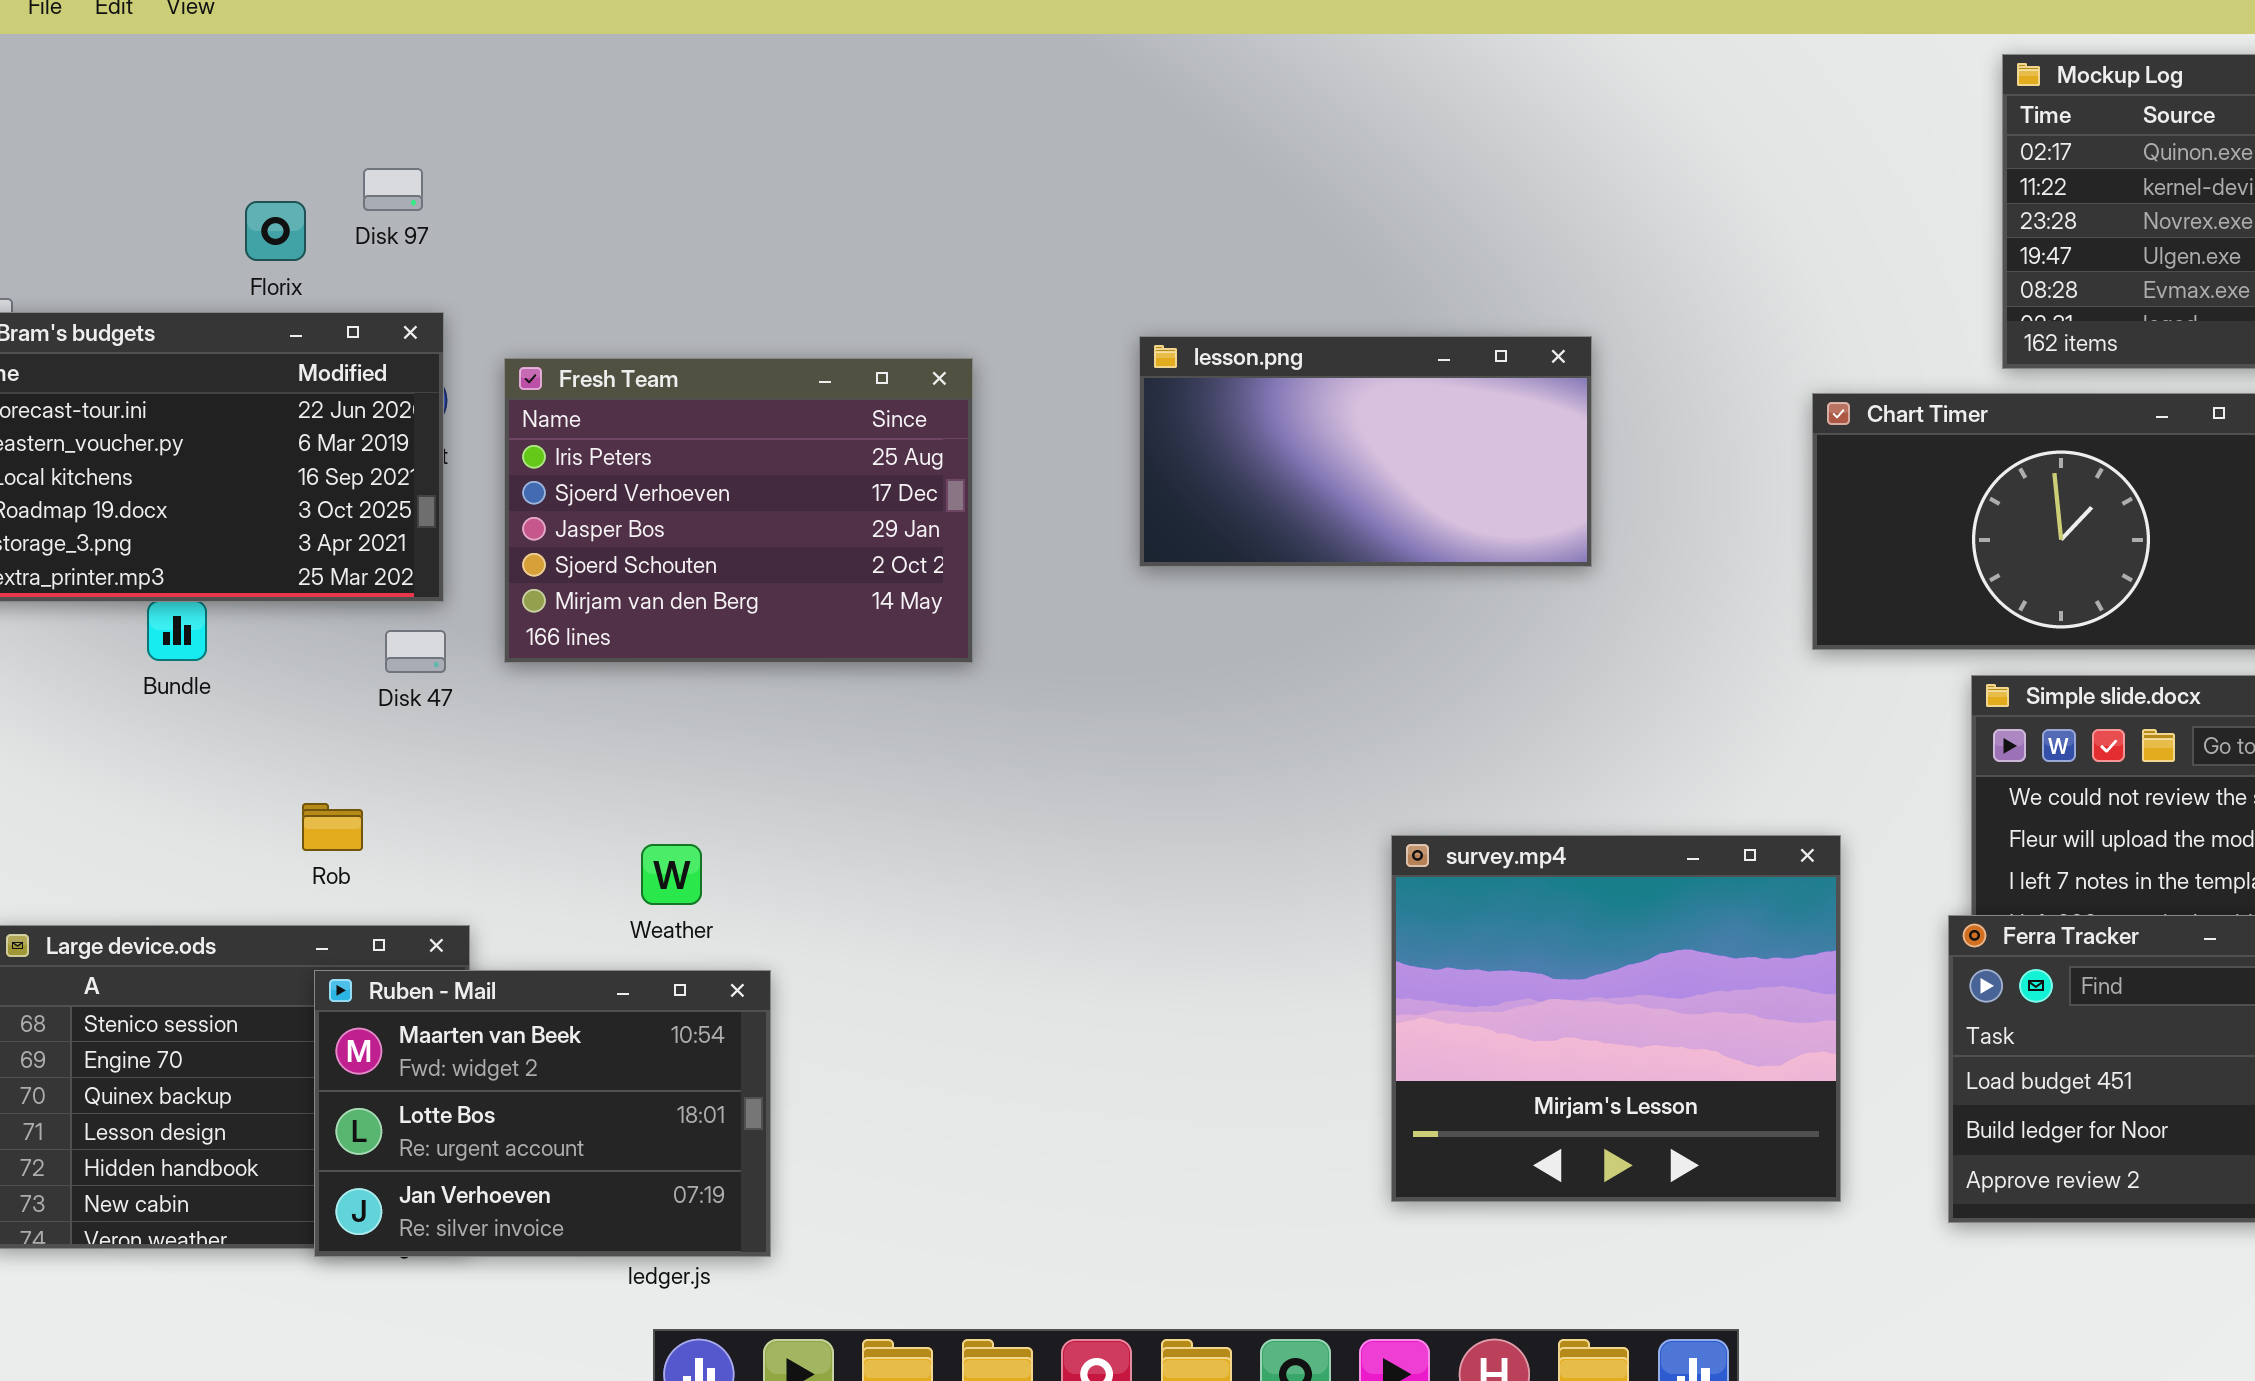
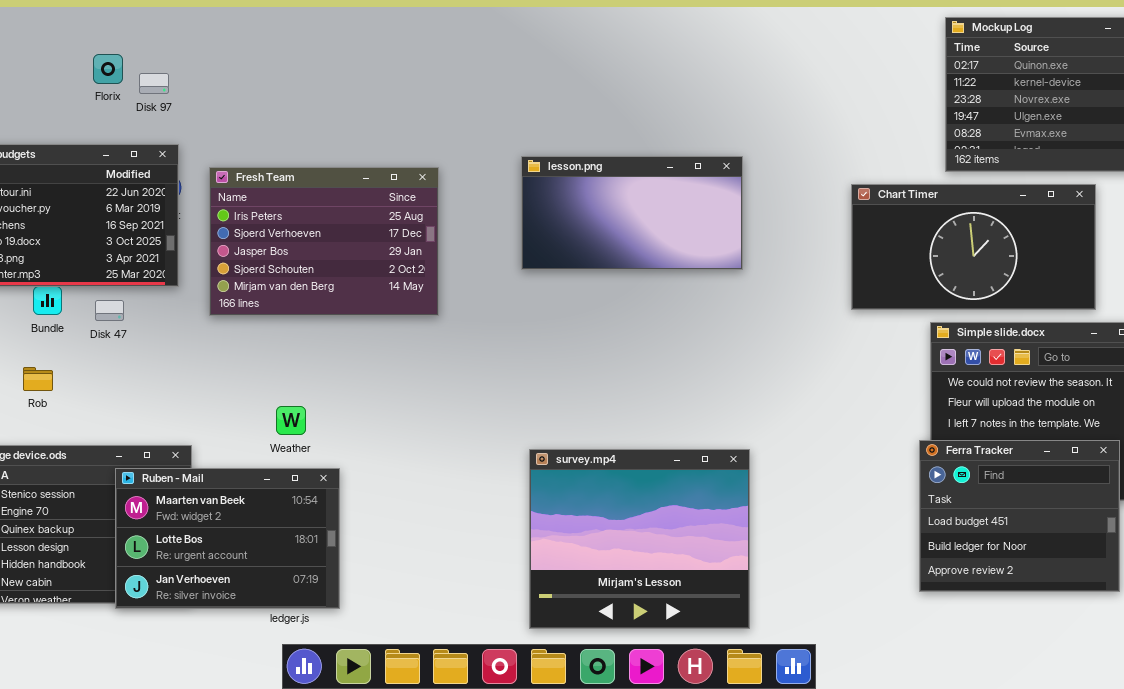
Florix: [245,201,306,261] -> [93,54,123,84], moved
Disk 47: [385,630,446,673] -> [95,300,124,321], moved
Rob: [302,803,363,851] -> [23,367,53,391], moved
survey.mp4: [1391,835,1841,1202] -> [529,449,750,629], moved

